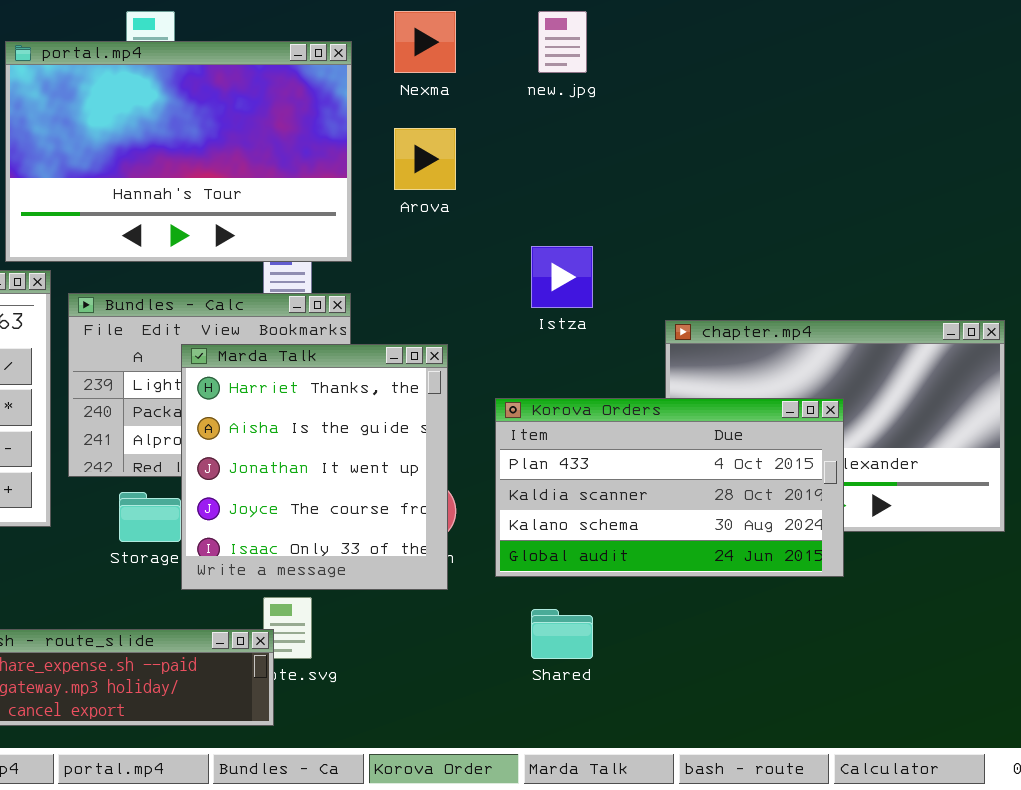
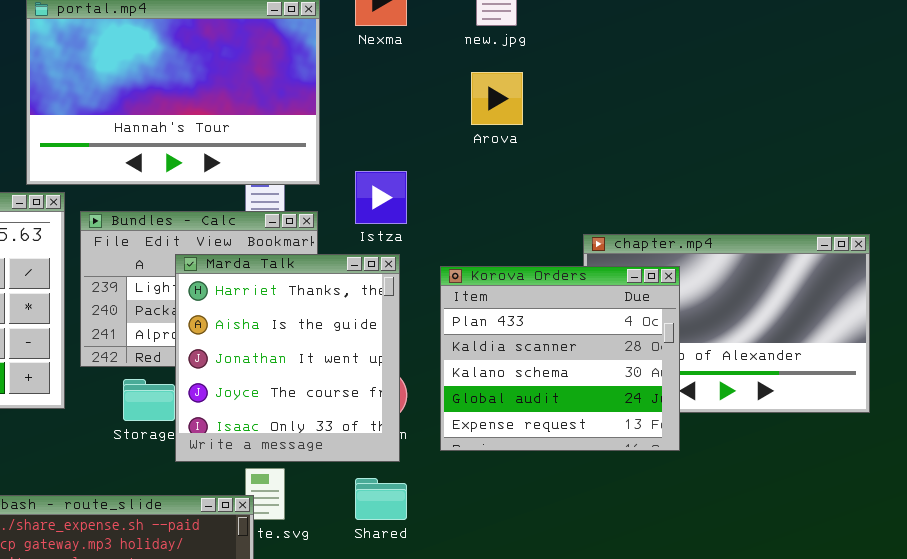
Arova: [394,128,456,190] -> [471,72,523,125], moved
Istza: [531,246,593,308] -> [355,171,407,224], moved
Korova Orders: [495,398,844,577] -> [440,266,680,451], resized
Shared: [531,609,593,659] -> [355,478,407,520], moved

